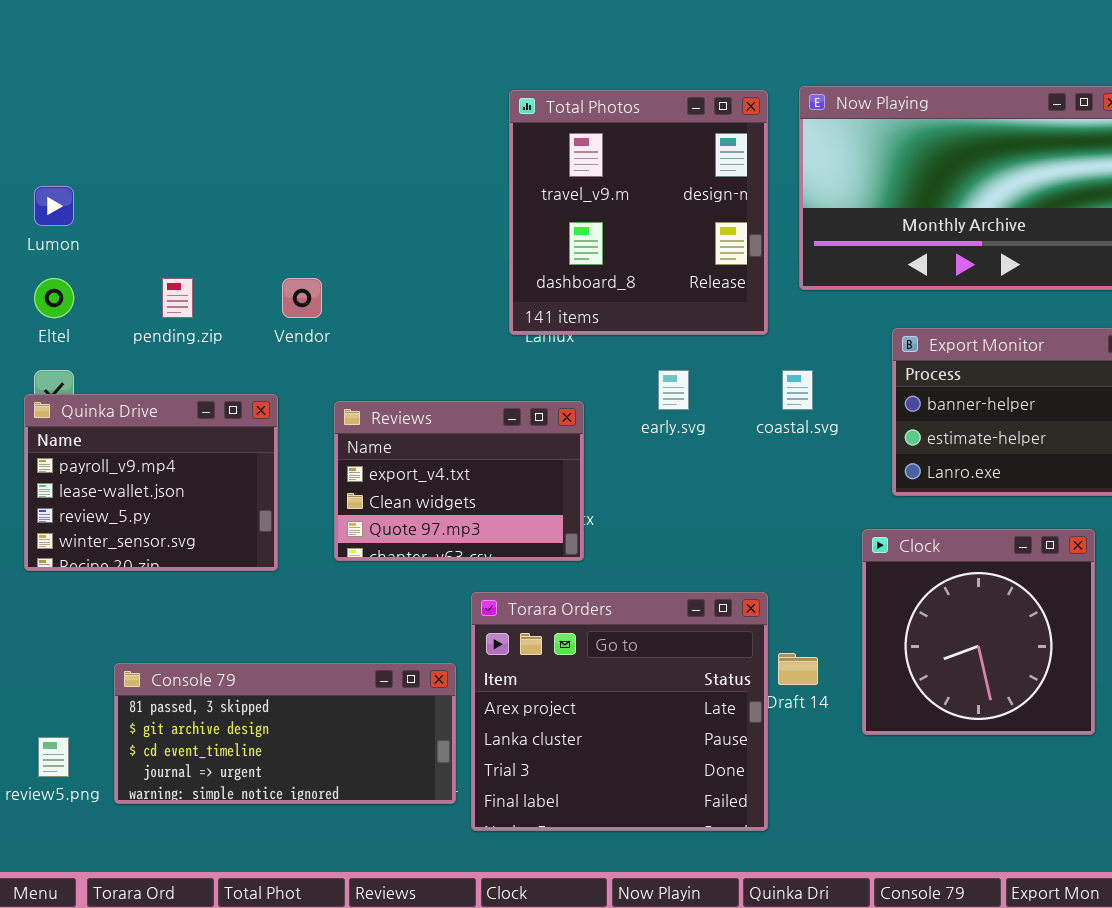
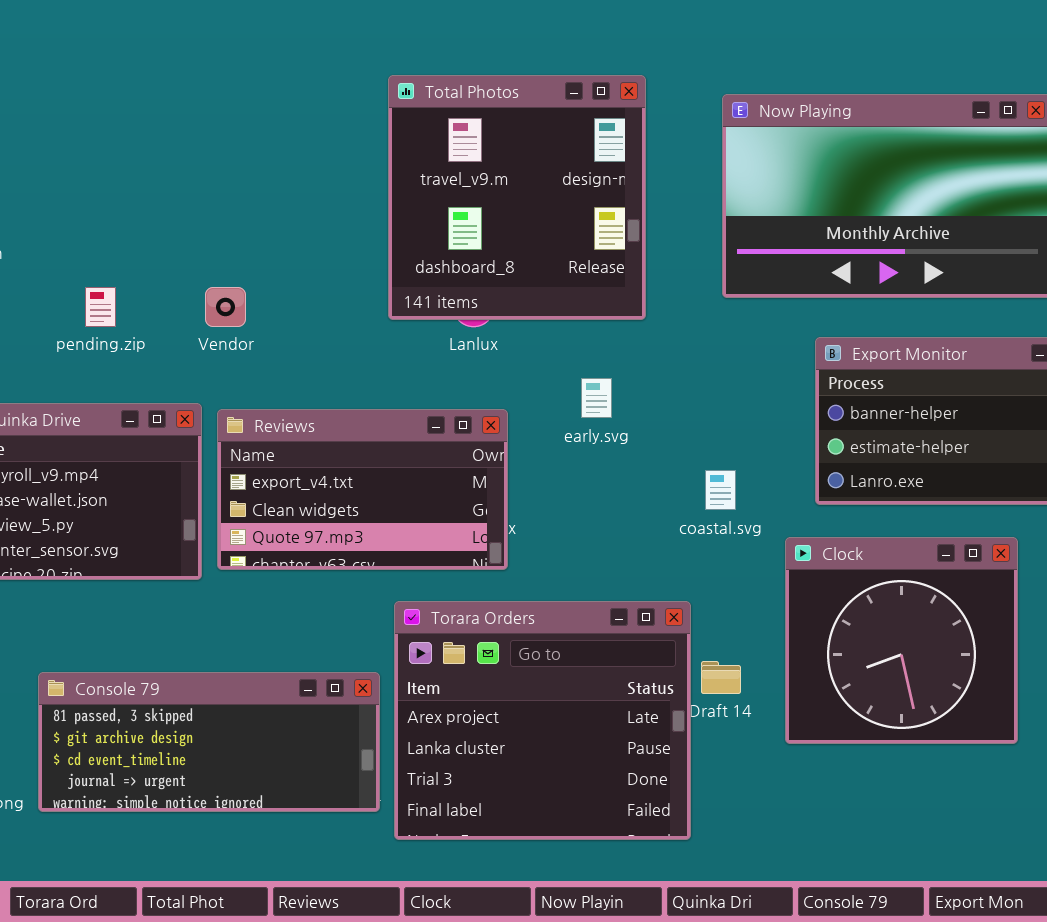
Total Photos: [509,90,768,335] -> [388,75,646,320], moved
coastal.svg: [782,370,813,410] -> [705,470,736,510], moved
Reviews: [334,401,584,561] -> [217,409,508,570], resized

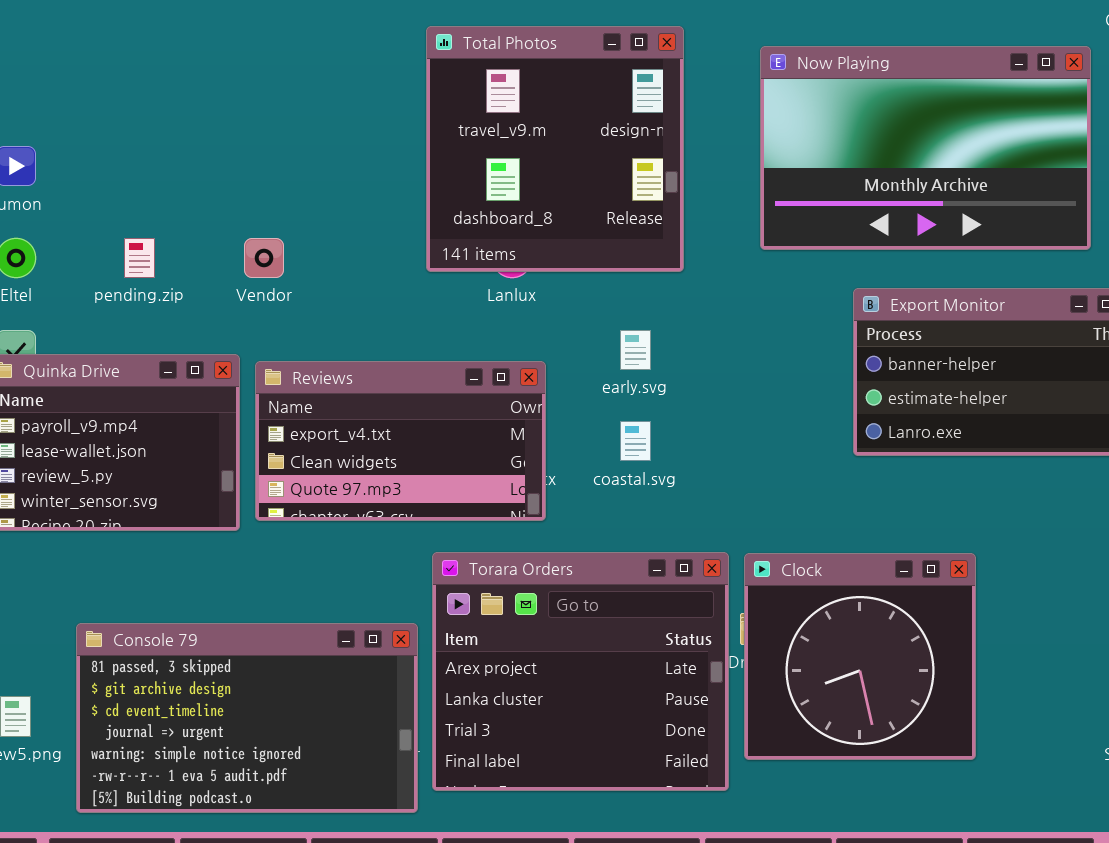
coastal.svg: [705,470,736,510] -> [620,421,651,461], moved
Clock: [785,537,1018,744] -> [744,553,976,760], moved
Console 79: [38,672,380,812] -> [76,623,418,813], resized

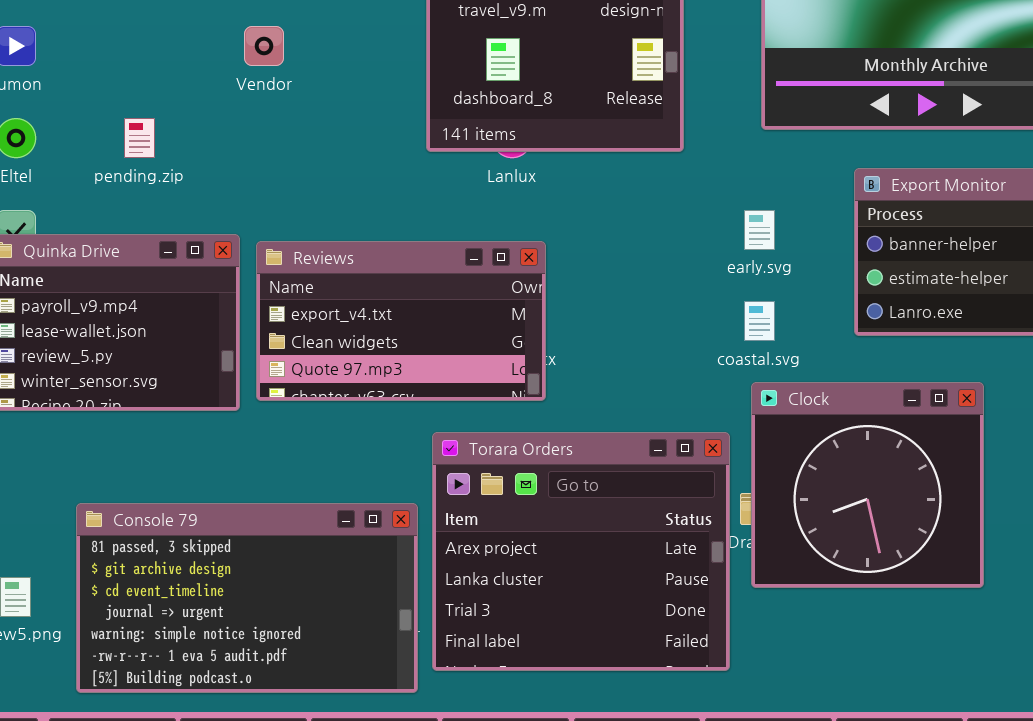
Vendor: [244,238,284,278] -> [244,26,284,66], moved
early.svg: [620,330,651,370] -> [744,210,775,250], moved
coastal.svg: [620,421,651,461] -> [744,301,775,341], moved
Clock: [744,553,976,760] -> [751,382,984,588], moved

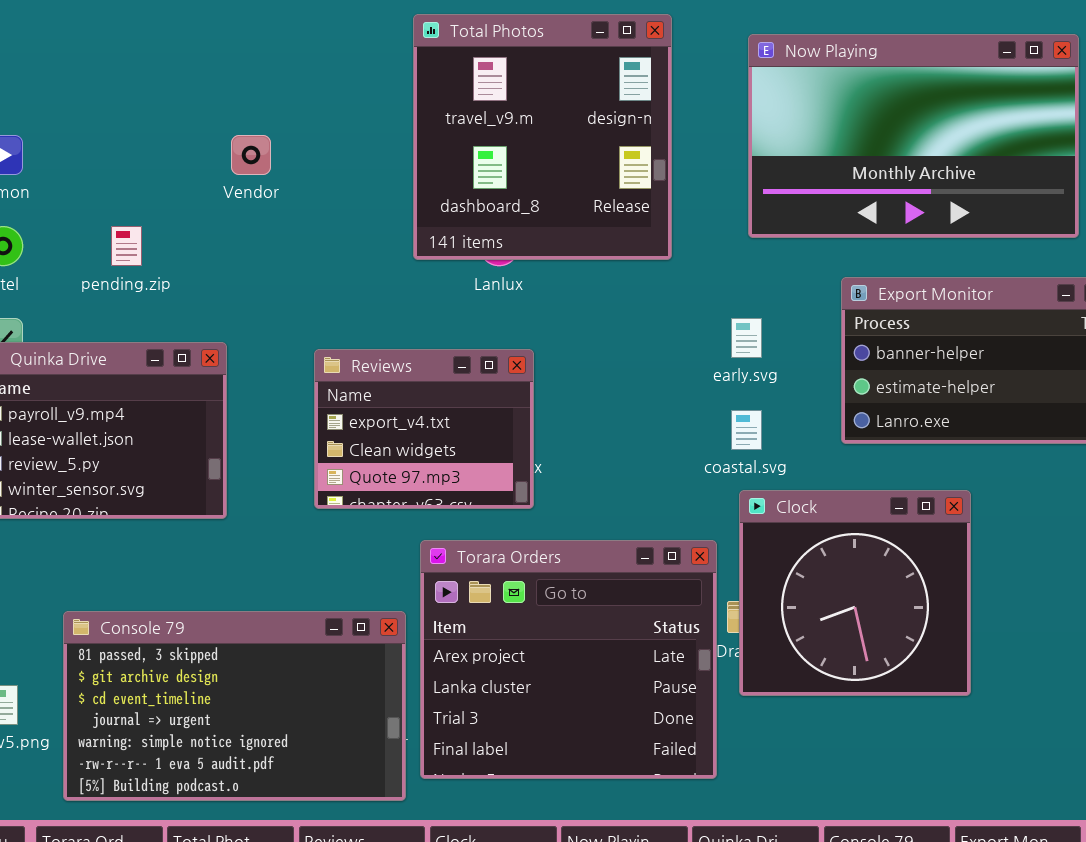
Reviews: [256,241,546,401] -> [314,349,534,509], resized

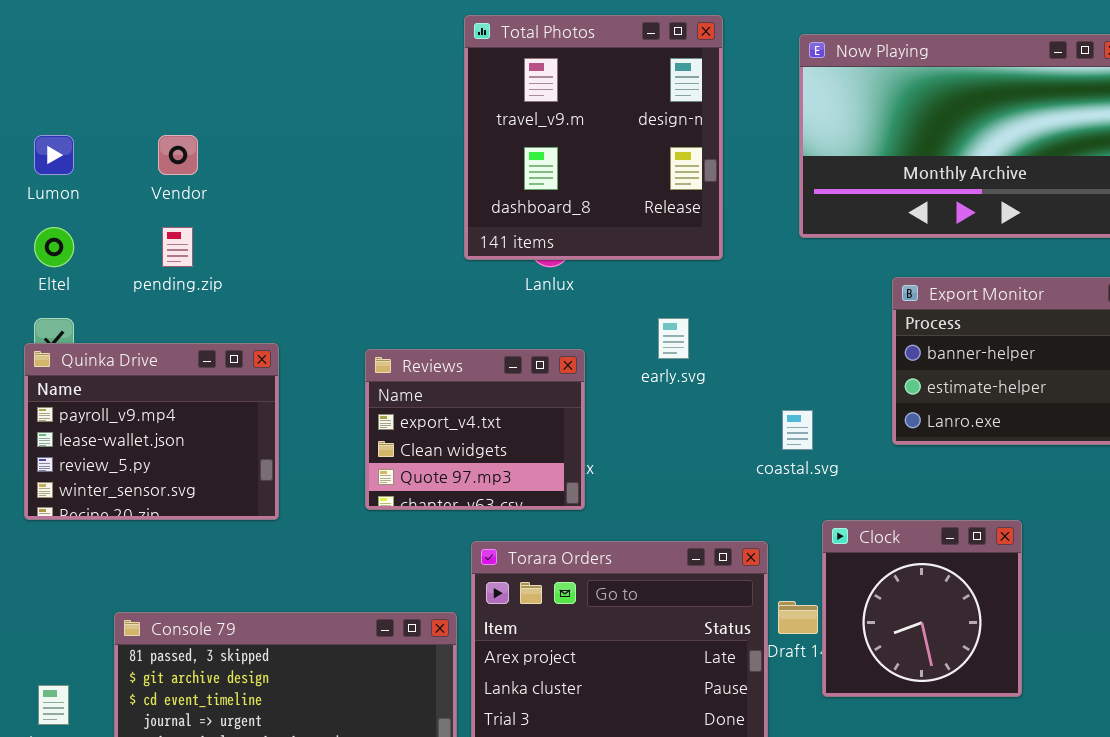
Vendor: [231,135,271,175] -> [158,135,198,175], moved
early.svg: [731,318,762,358] -> [658,318,689,359], moved
Clock: [739,490,971,696] -> [822,520,1022,697], resized

